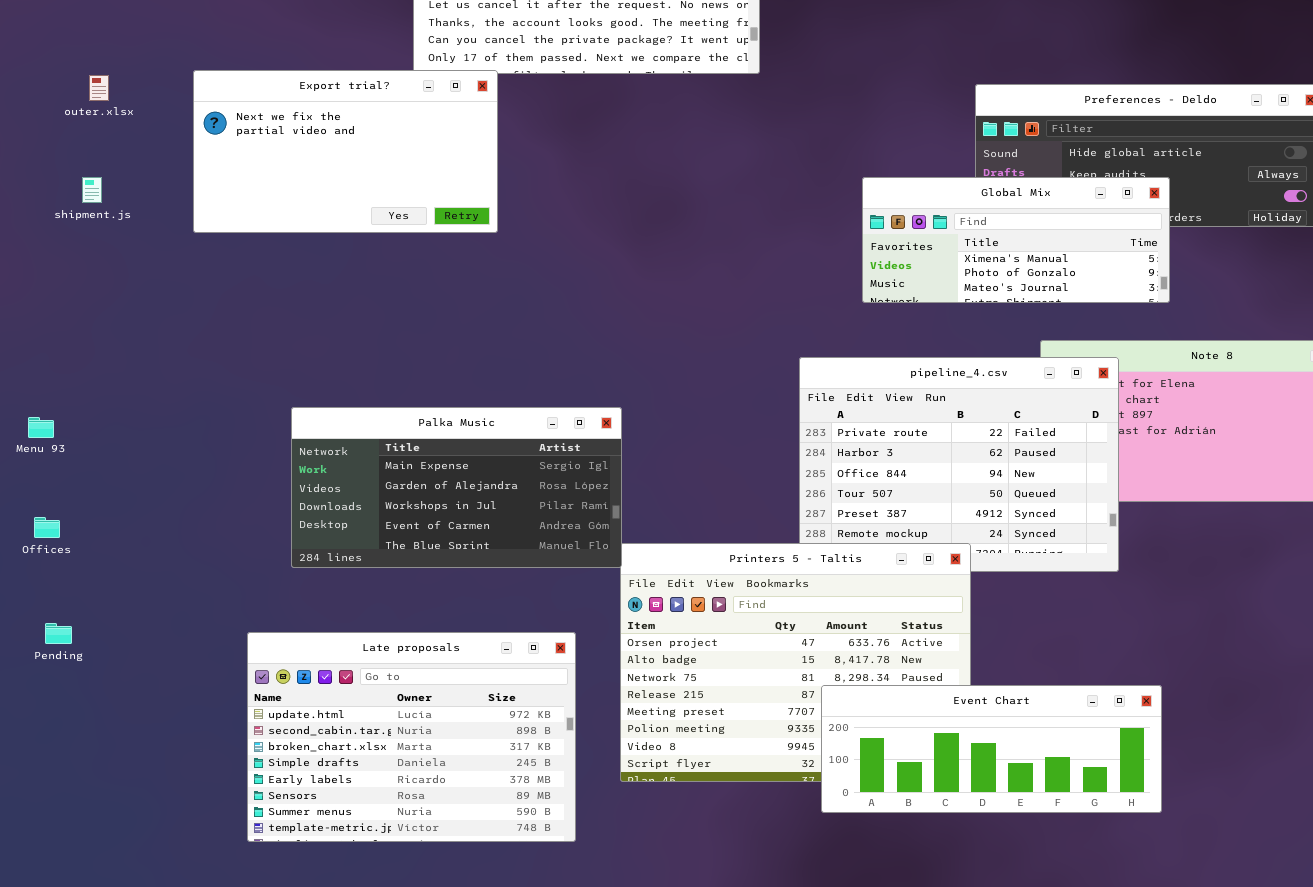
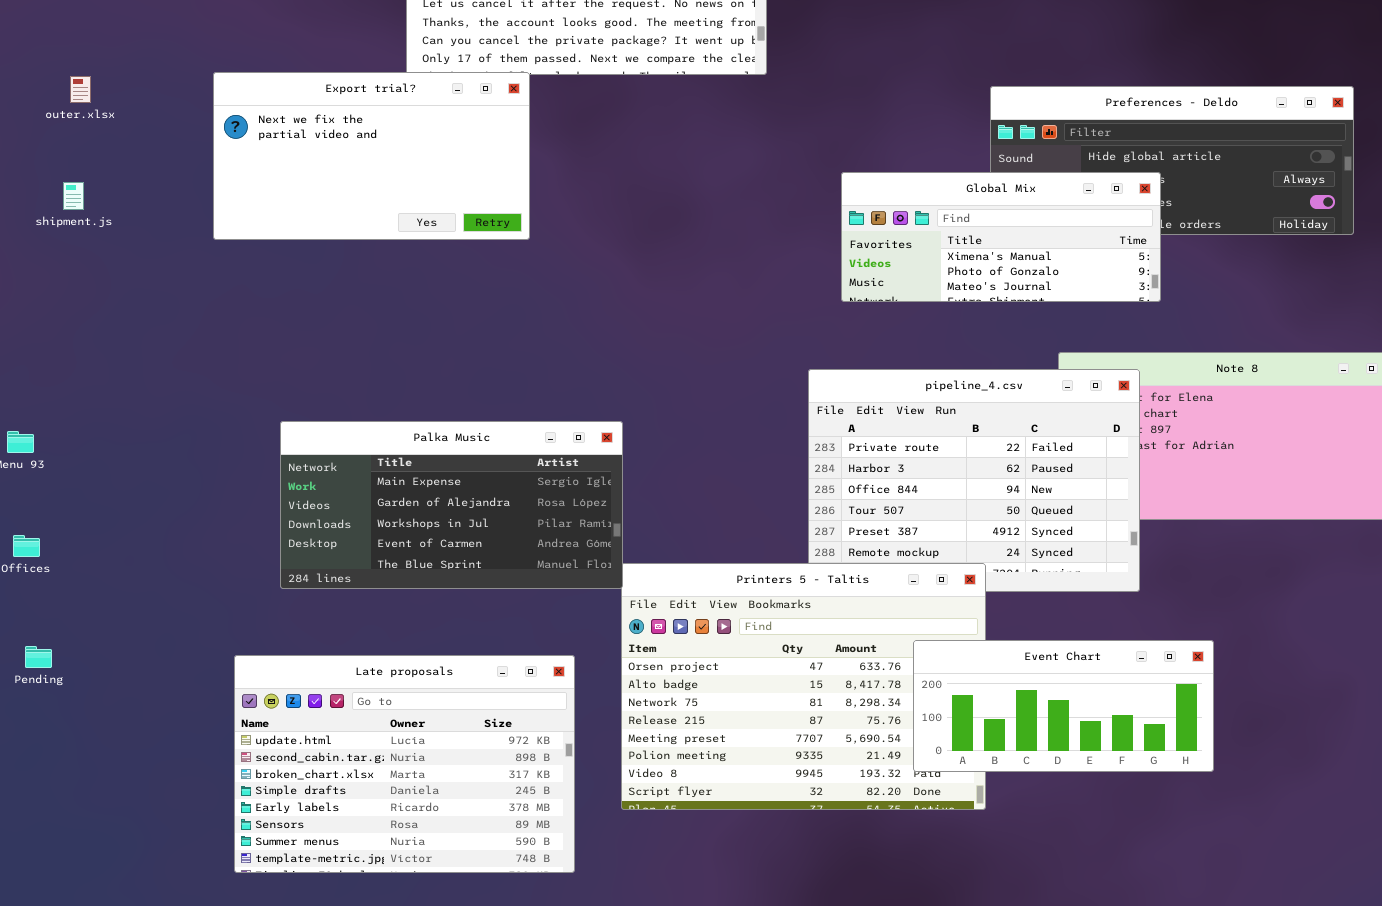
Export trial?: [193,70,498,233] -> [213,72,530,240], moved
Global Mix: [862,177,1170,303] -> [841,172,1161,302], moved
Event Chart: [821,685,1162,813] -> [913,640,1214,772], moved, resized

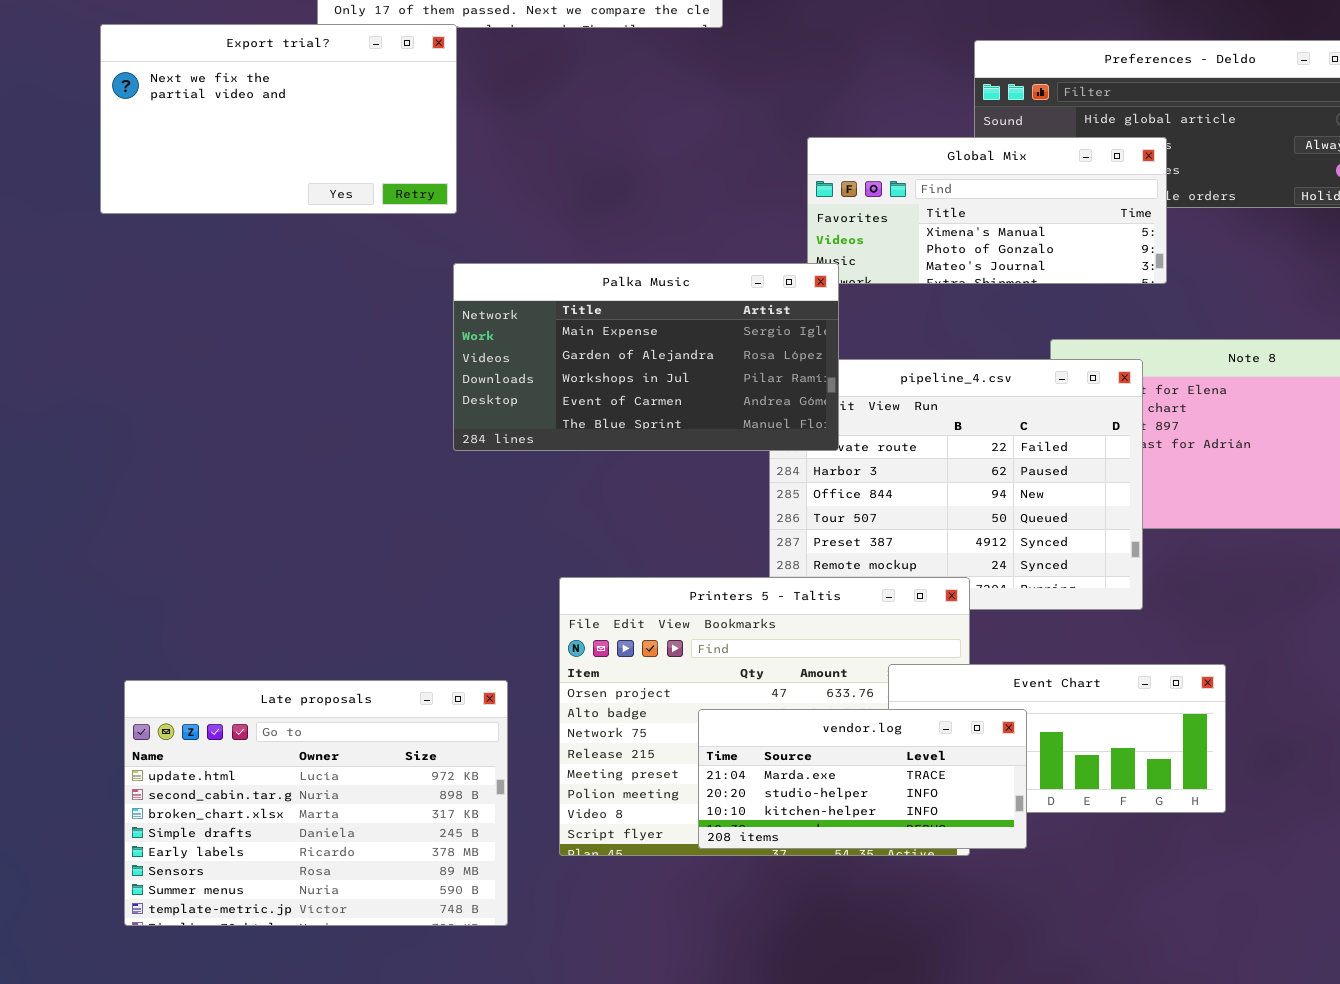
Palka Music: [280,421,623,589] -> [453,263,839,451], moved
vendor.log: none -> [698,709,1027,849], opened

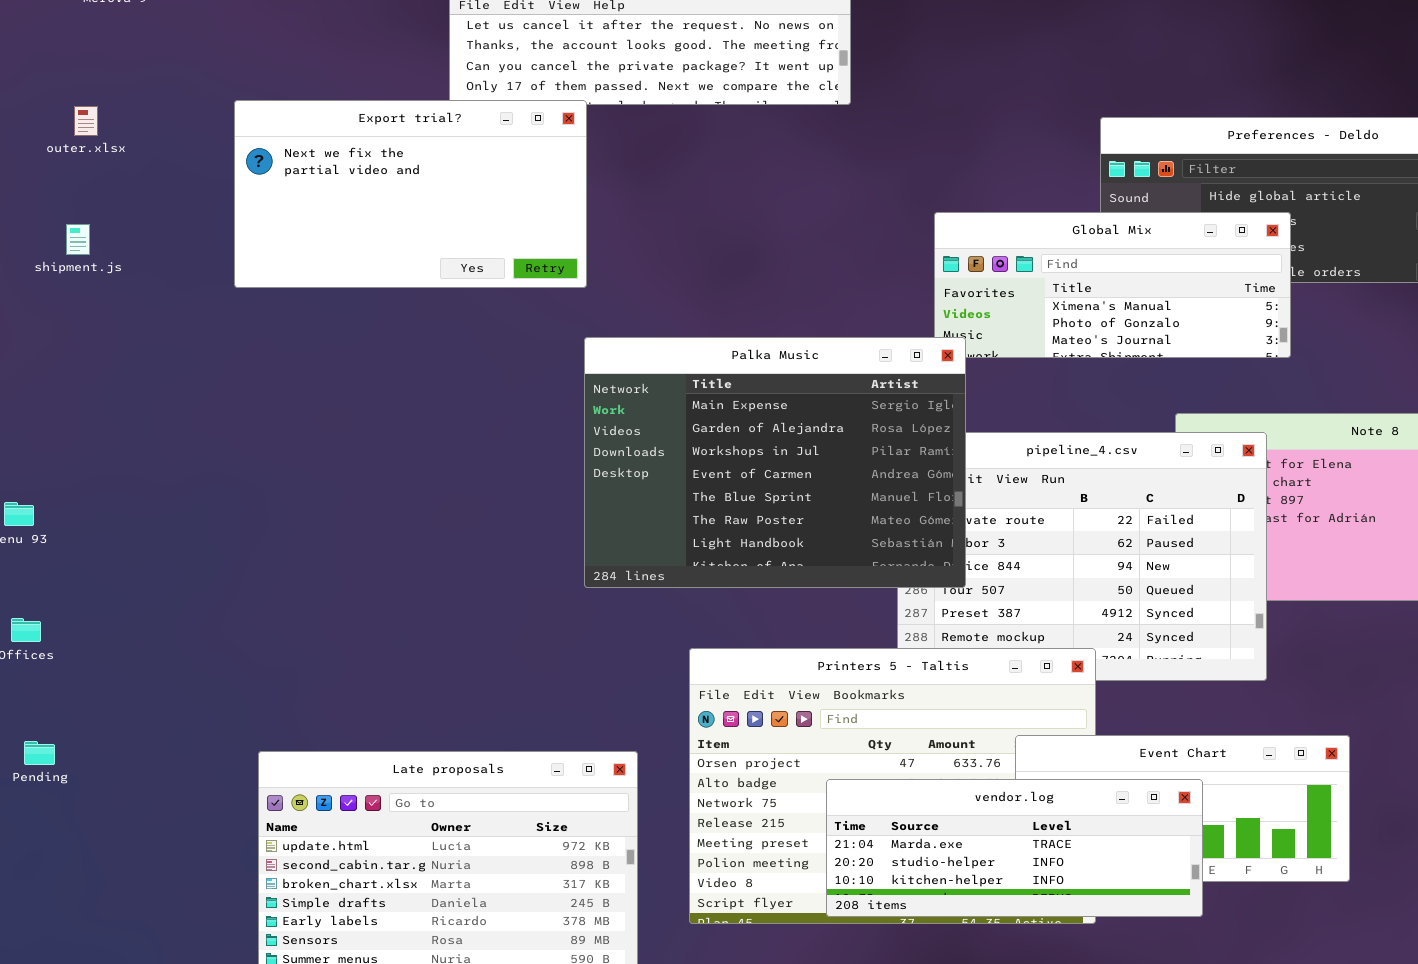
Palka Music: [453,263,839,451] -> [584,337,966,588], resized
vendor.log: [698,709,1027,849] -> [826,779,1203,917], resized

